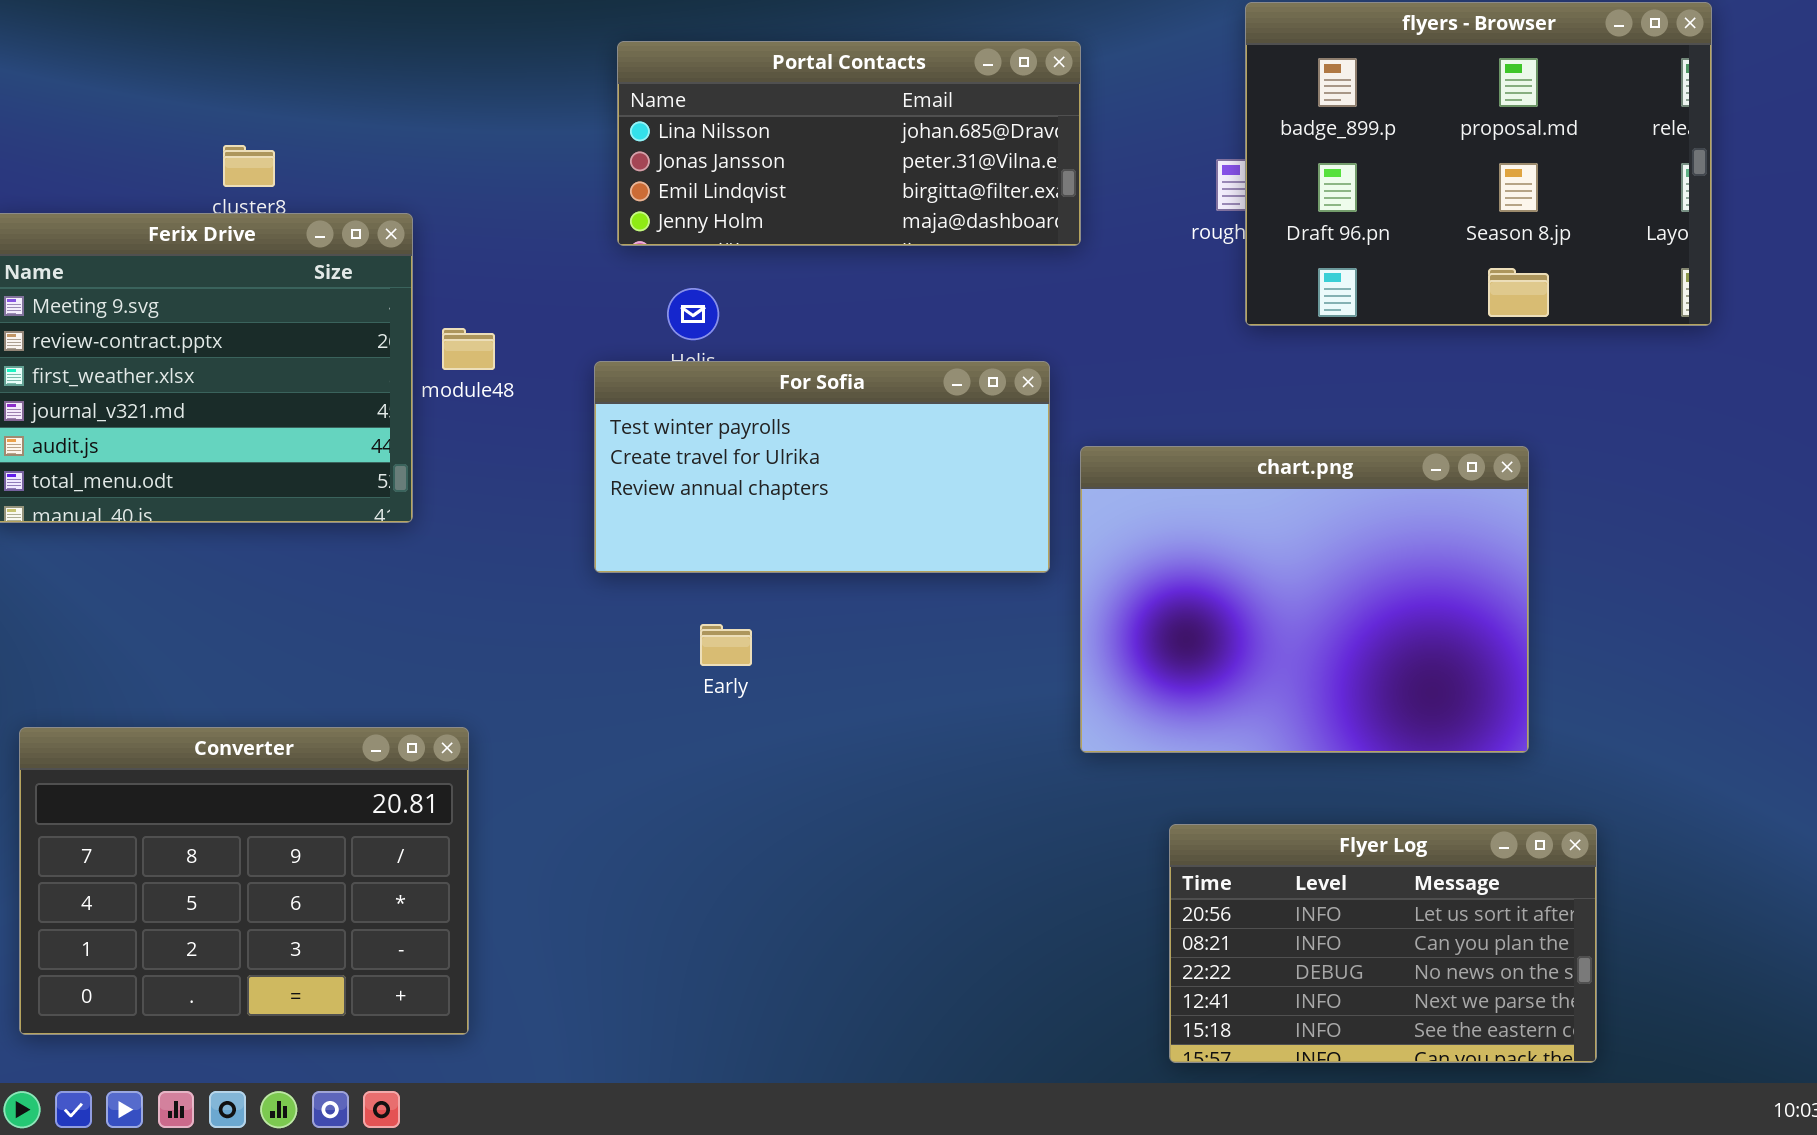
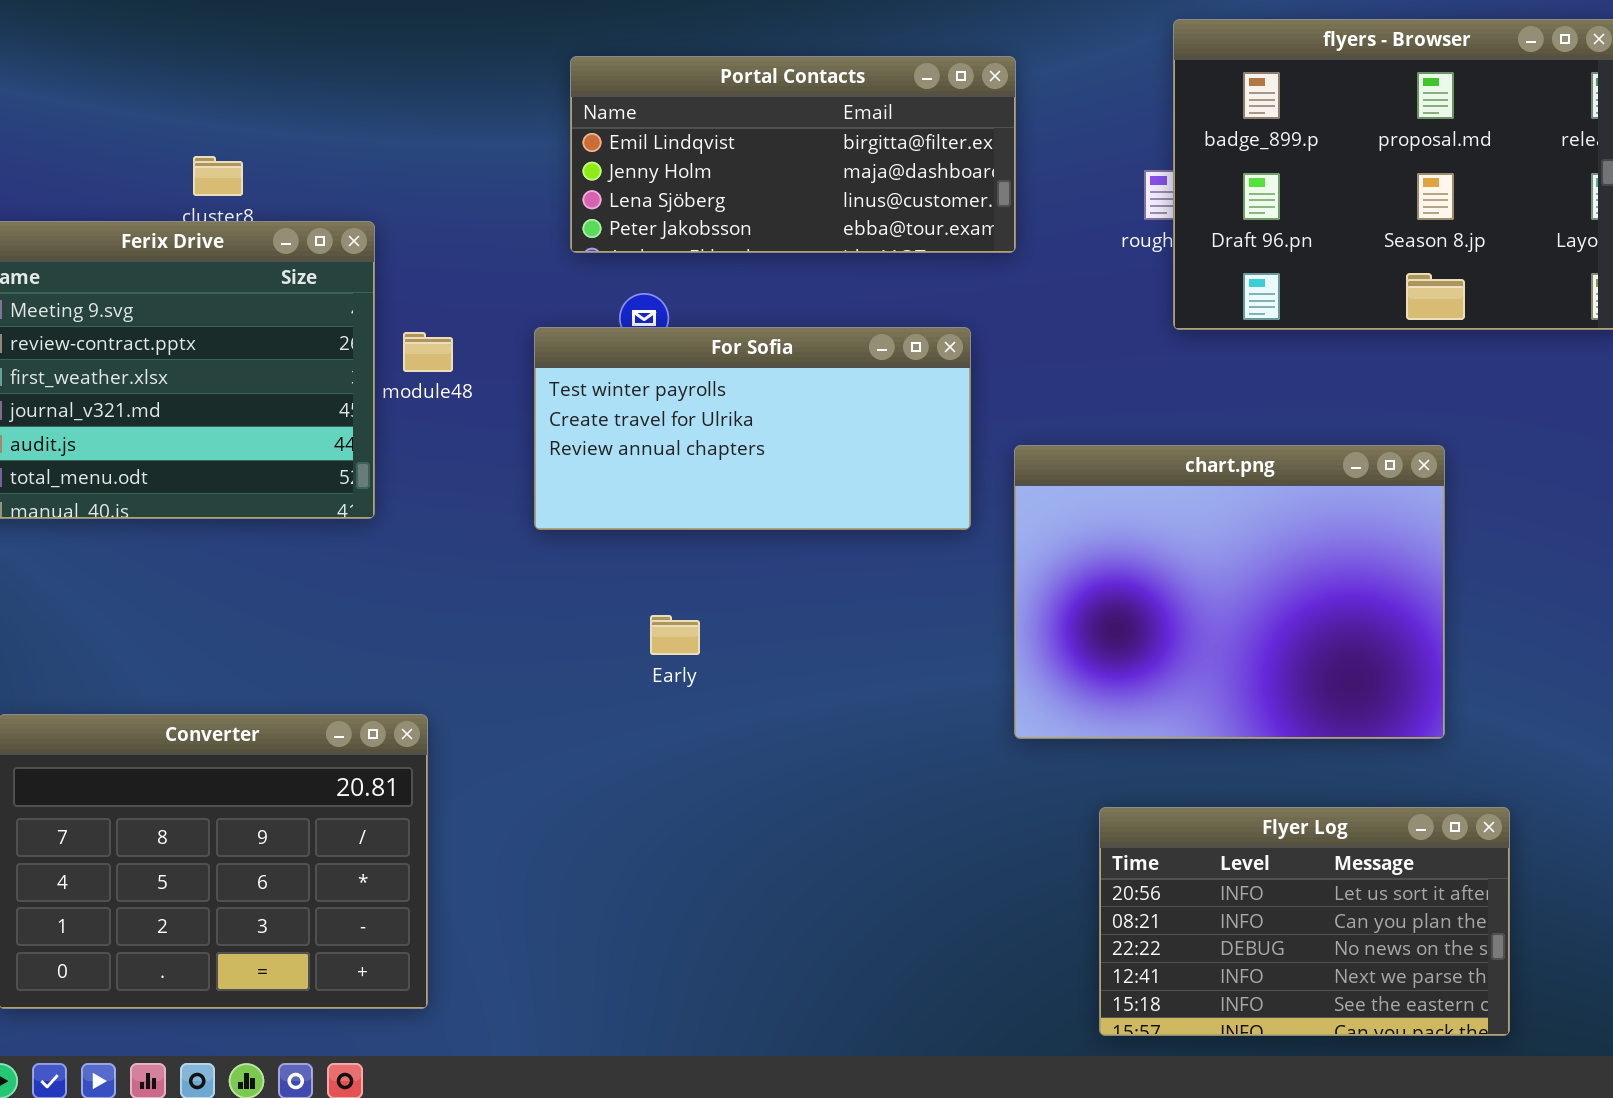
Portal Contacts: [617,41,1081,246] -> [570,56,1016,253], scrolled down 2 rows
For Sofia: [594,361,1050,573] -> [534,327,971,530], moved

